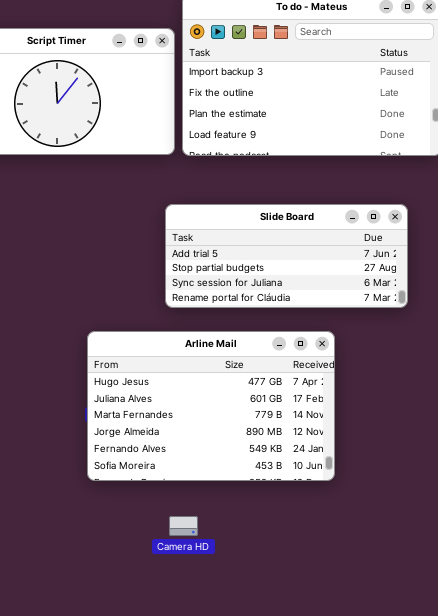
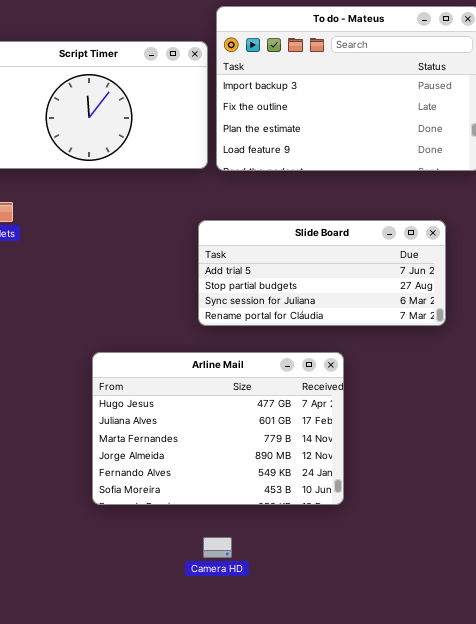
Arline Mail: [87,331,335,481] -> [92,352,344,505], moved

